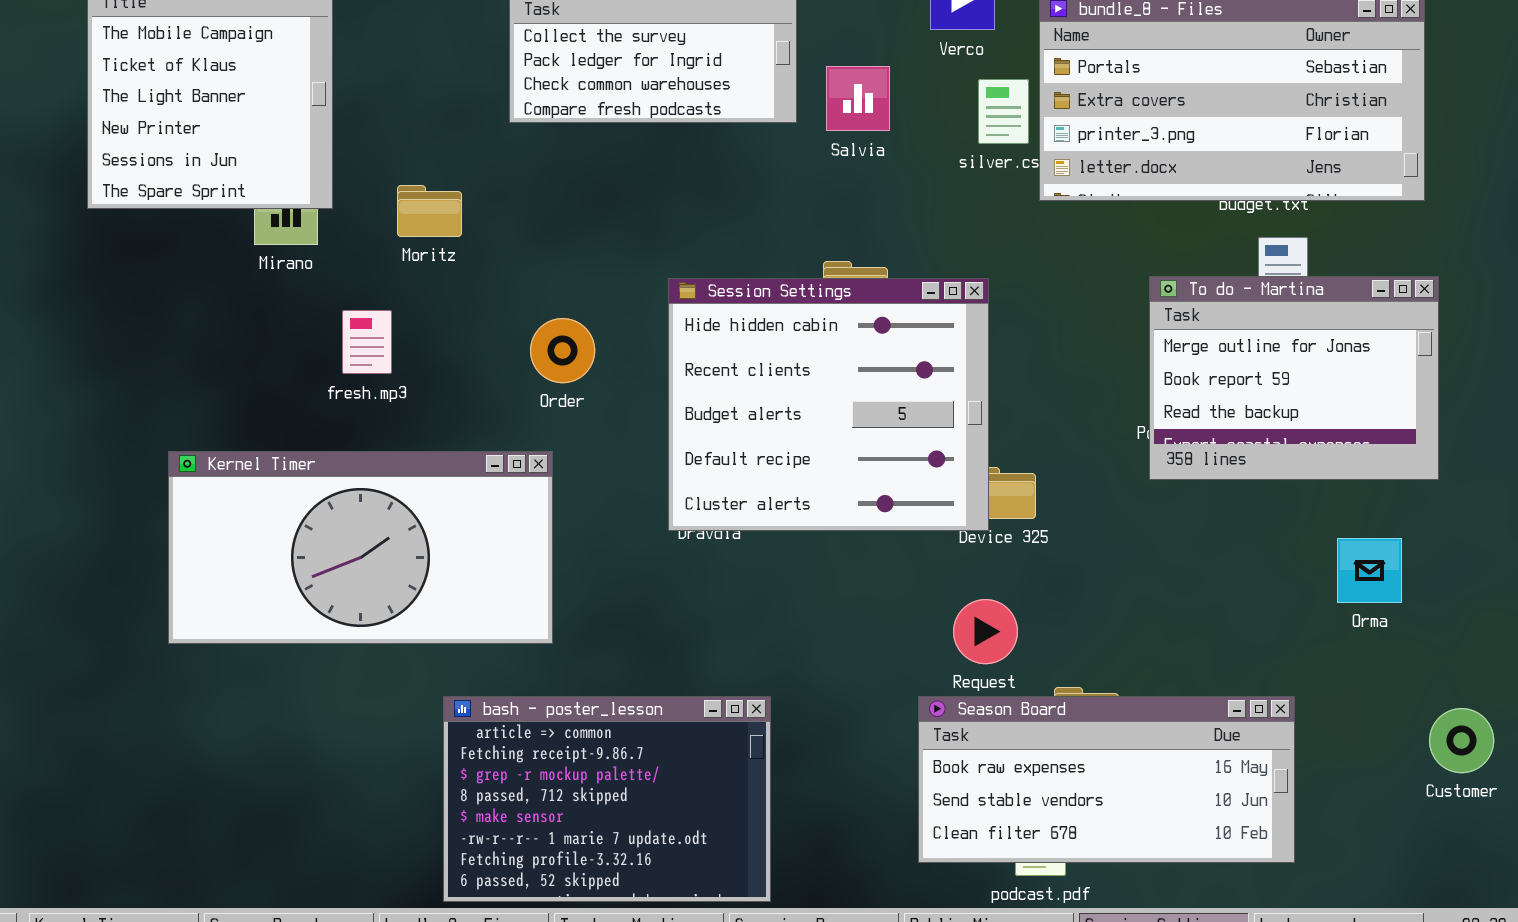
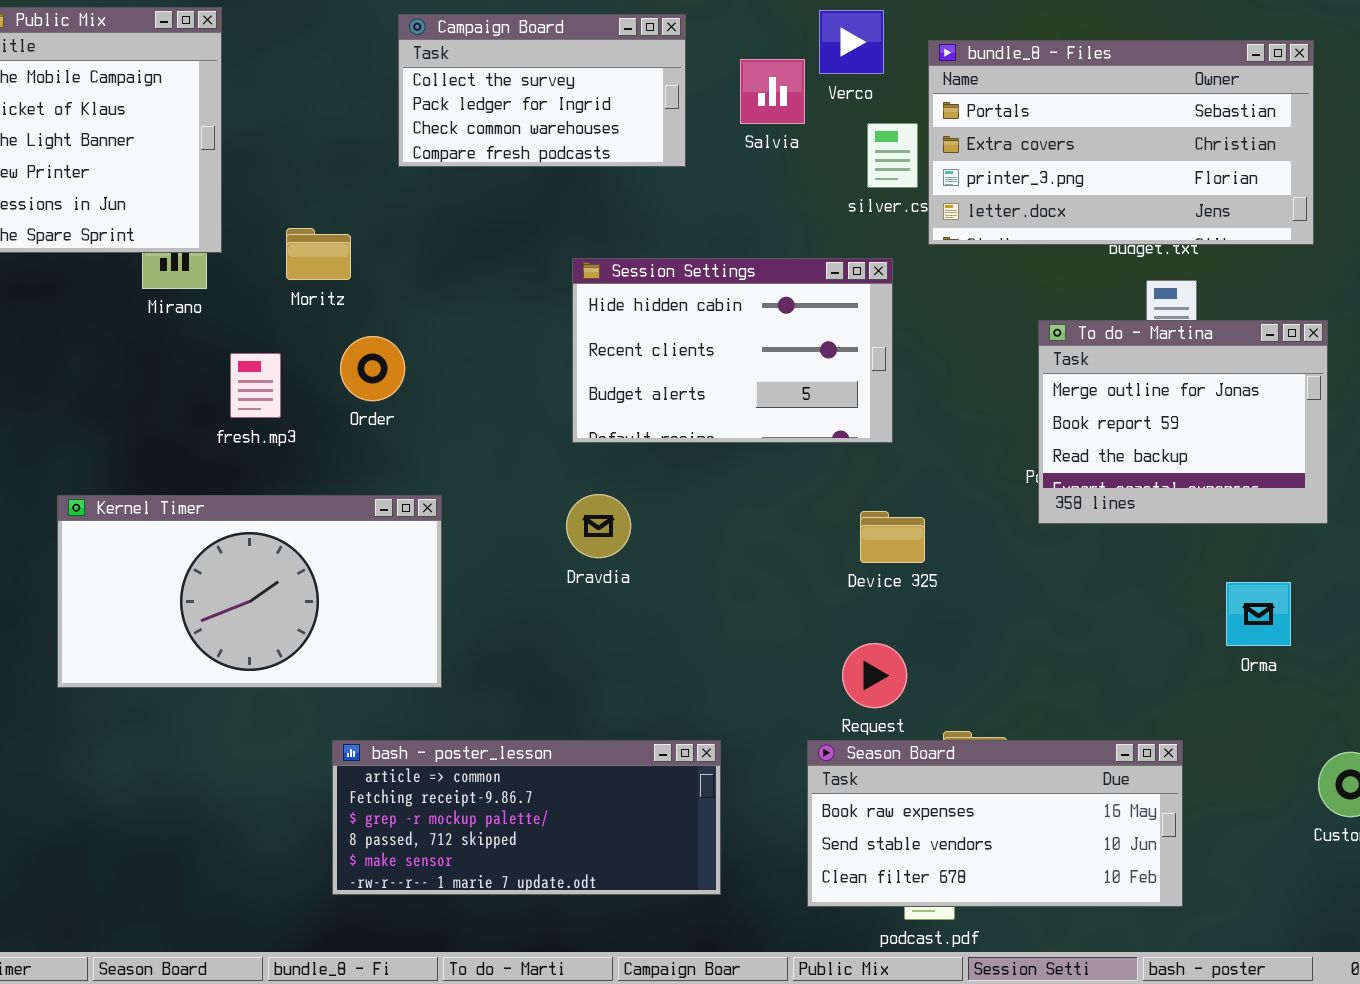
Salvia: [826,66,890,131] -> [740,59,805,124], moved
Session Settings: [668,278,989,531] -> [572,258,893,443], moved, resized
Order: [530,318,595,383] -> [340,336,405,401], moved
bash - poster_lesson: [443,696,771,902] -> [332,740,721,895], resized

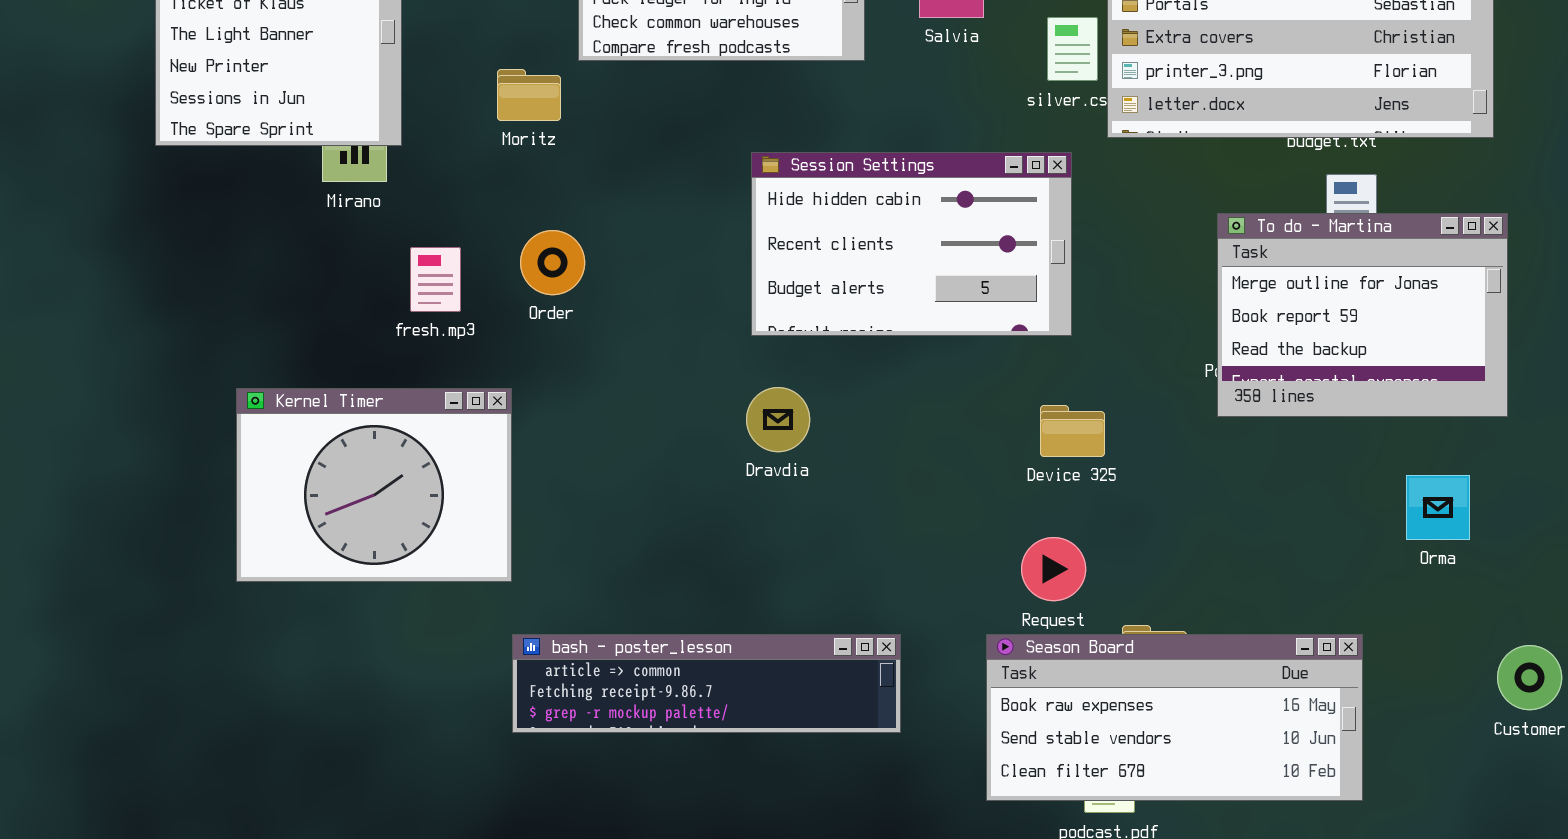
Moritz: [286,228,351,280] -> [497,69,561,121], moved
Kernel Timer: [57,495,442,688] -> [236,388,512,582], resized
bash - poster_lesson: [332,740,721,895] -> [512,634,901,733], resized

